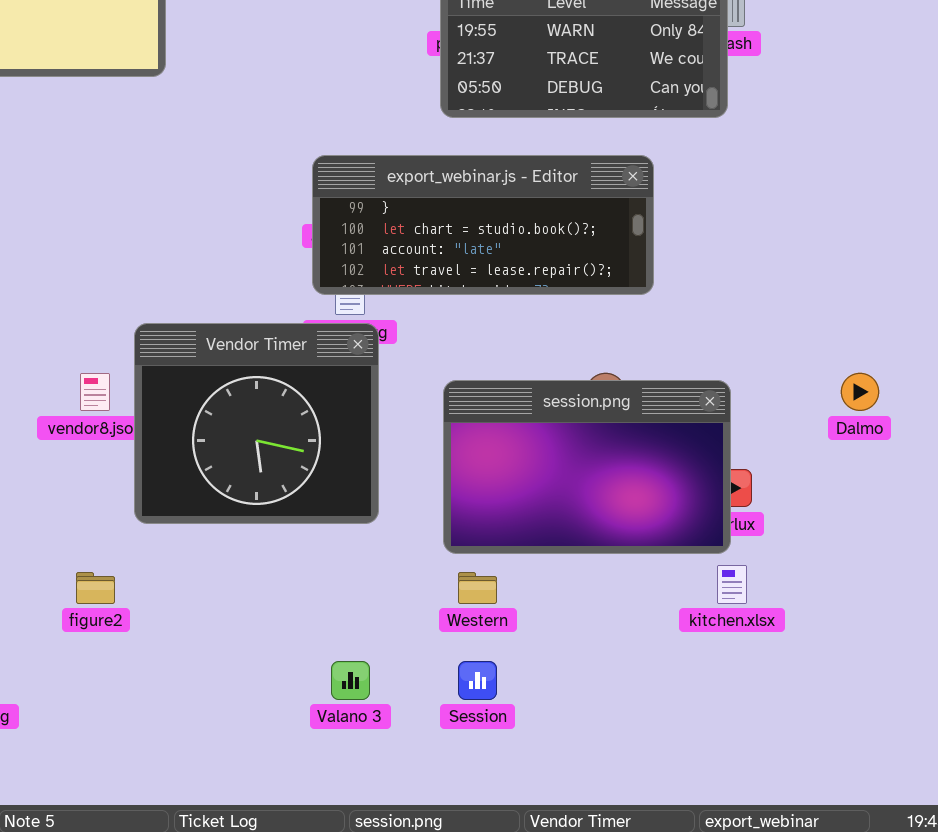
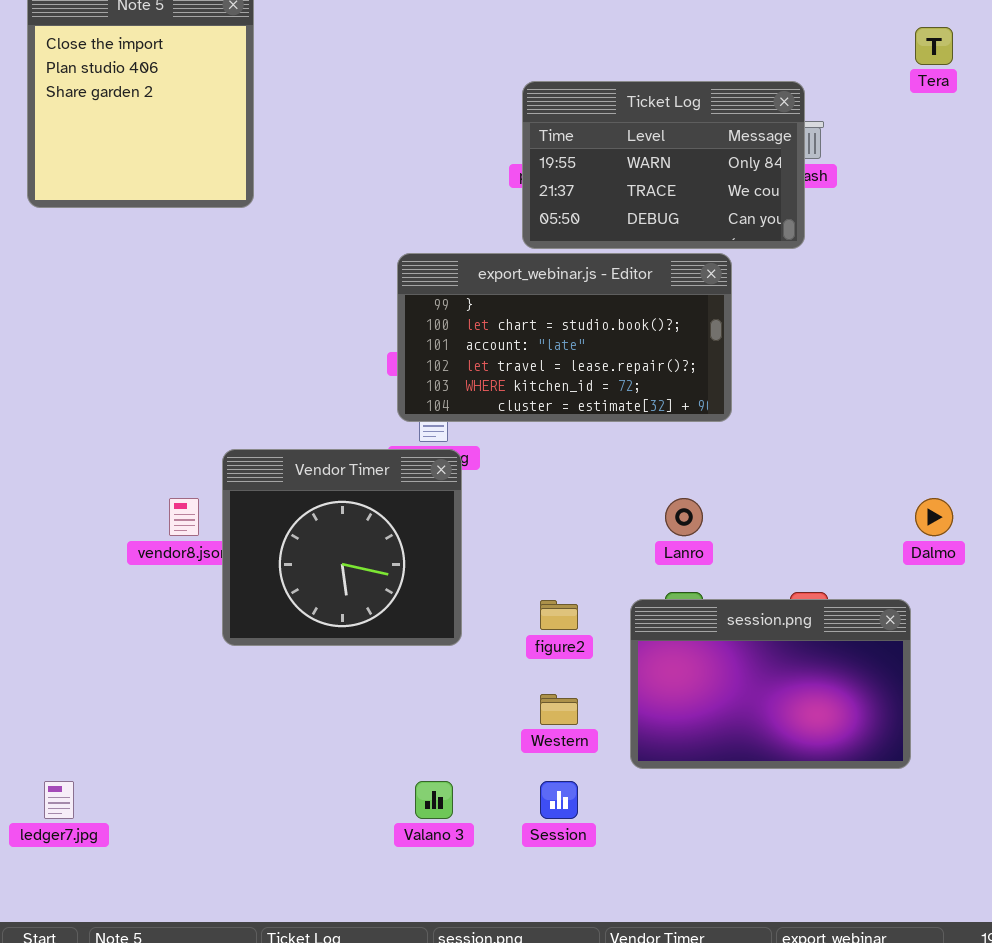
export_webinar.js - Editor: [312,155,654,295] -> [397,253,732,422], resized
session.png: [443,380,731,554] -> [630,599,911,769], moved
figure2: [76,572,115,604] -> [540,600,578,630], moved

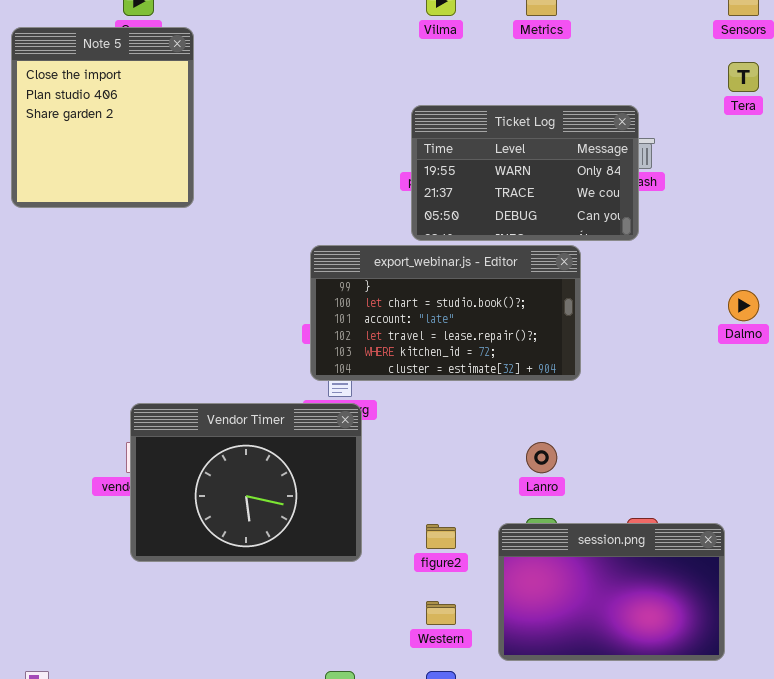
Vendor Timer: [222,449,462,646] -> [130,403,362,562], resized
Dalmo: [915,498,953,536] -> [728,290,759,321], moved

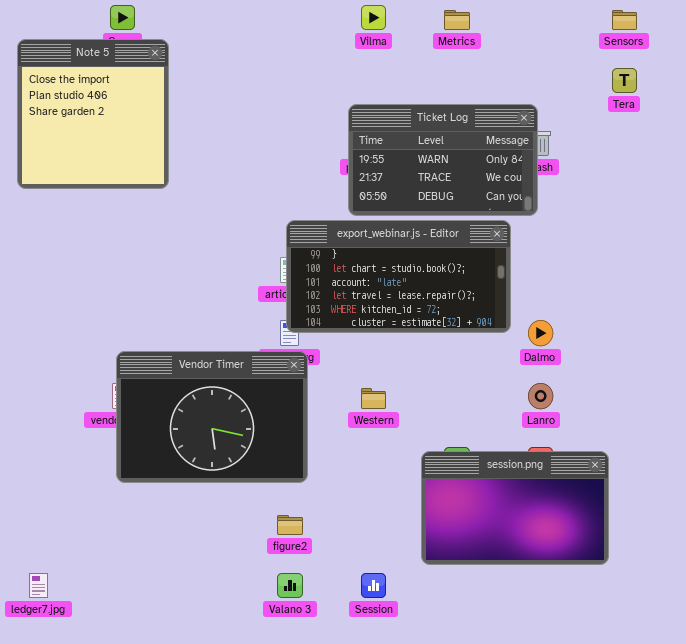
export_webinar.js - Editor: [310,245,581,381] -> [286,220,511,333], moved
Dalmo: [728,290,759,321] -> [528,320,553,346], moved
Lanro: [526,442,557,473] -> [528,383,553,409], moved
figure2: [426,524,456,549] -> [277,515,303,535], moved
Western: [426,601,456,625] -> [361,388,386,409], moved

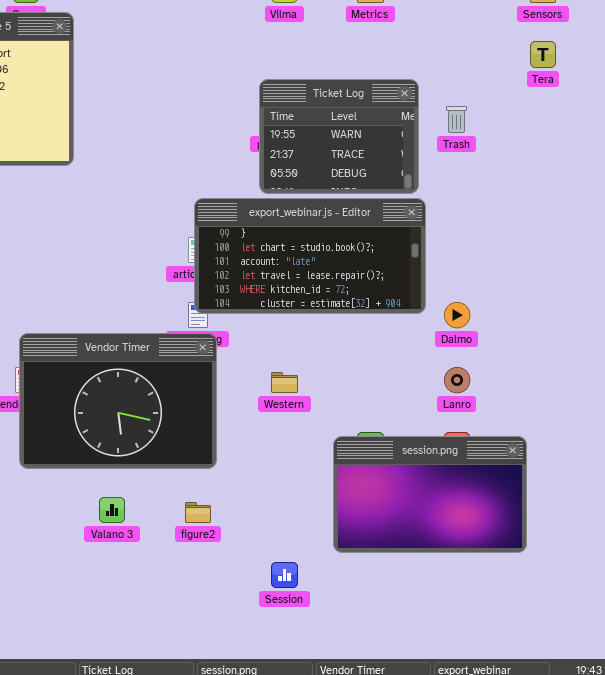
Ticket Log: [348,104,538,216] -> [259,79,419,194], resized
Valano 3: [277,573,303,598] -> [99,497,125,523], moved

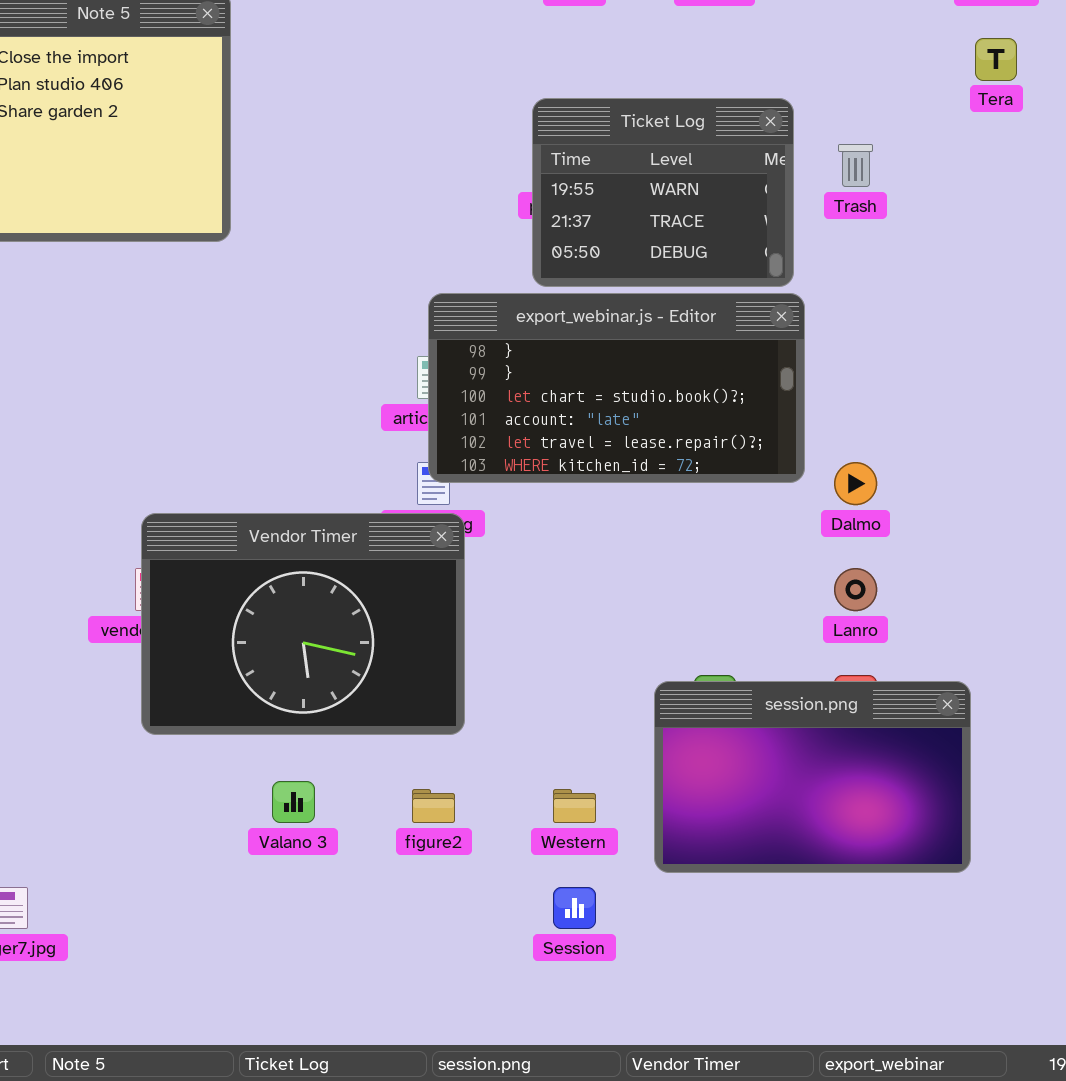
export_webinar.js - Editor: [194,198,426,314] -> [428,293,805,483], scrolled up 1 row
Western: [271,372,298,393] -> [553,789,596,823], moved

